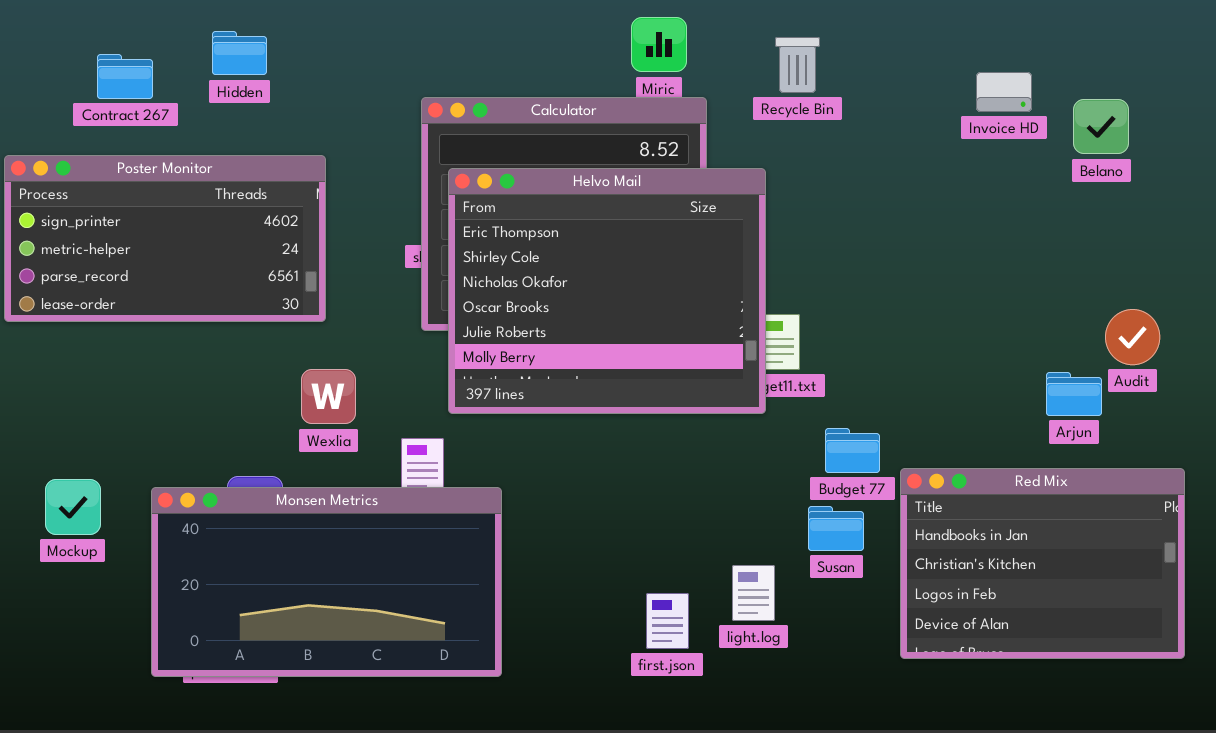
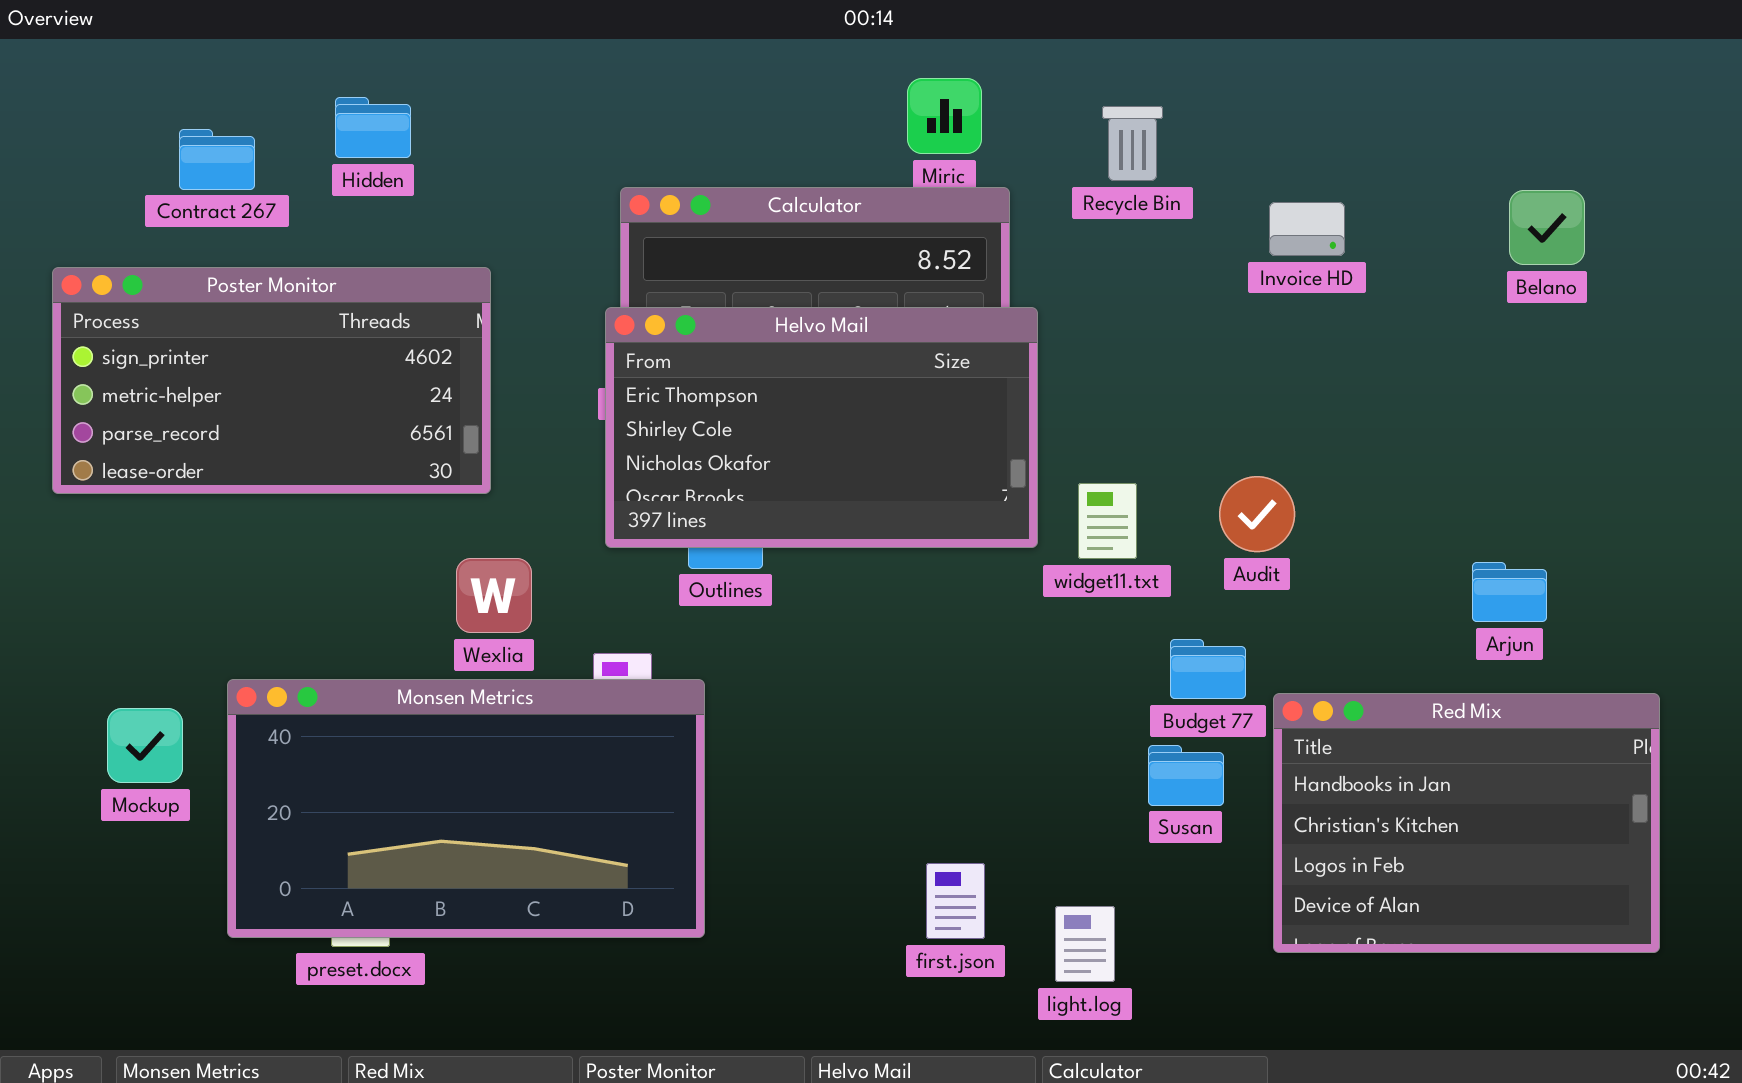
Invoice HD: [976,72,1032,112] -> [1269,202,1345,256], moved
Helvo Mail: [448,168,766,414] -> [605,307,1038,548], moved, resized
Audit: [1105,309,1160,365] -> [1219,476,1295,552], moved
Monsen Metrics: [151,487,502,677] -> [227,679,705,938], moved
light.log: [732,565,775,621] -> [1055,906,1115,982], moved

